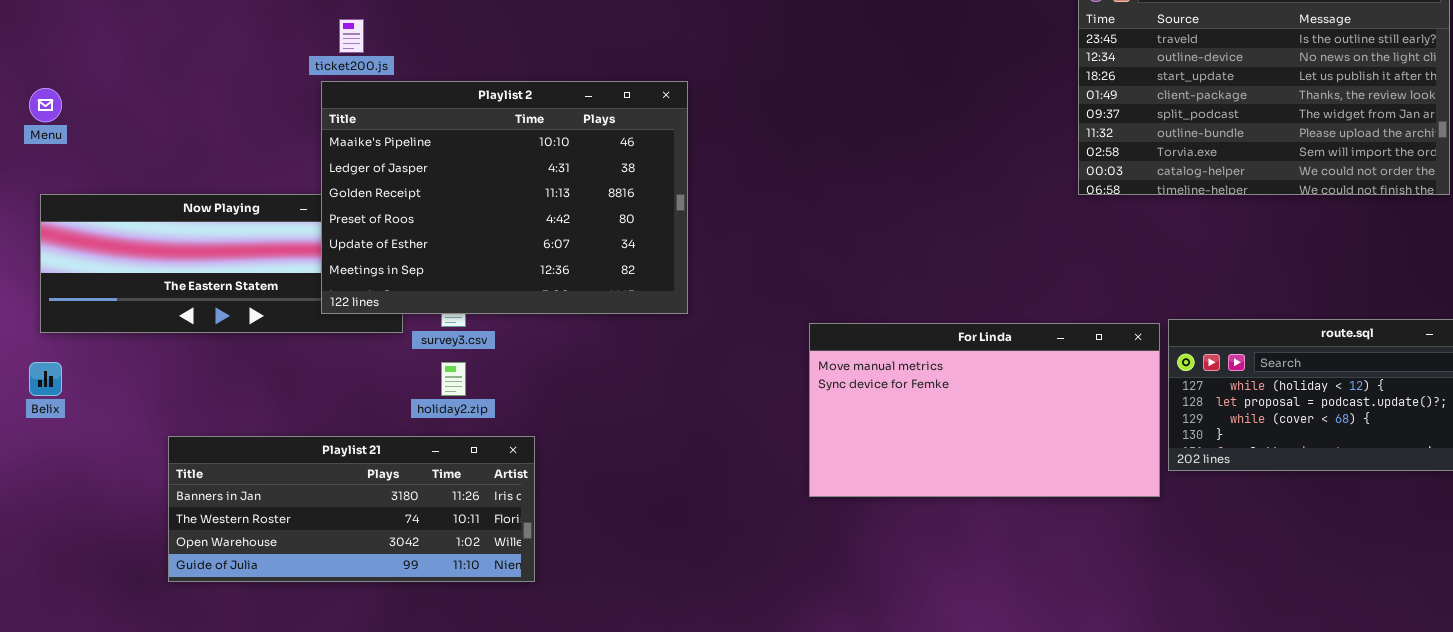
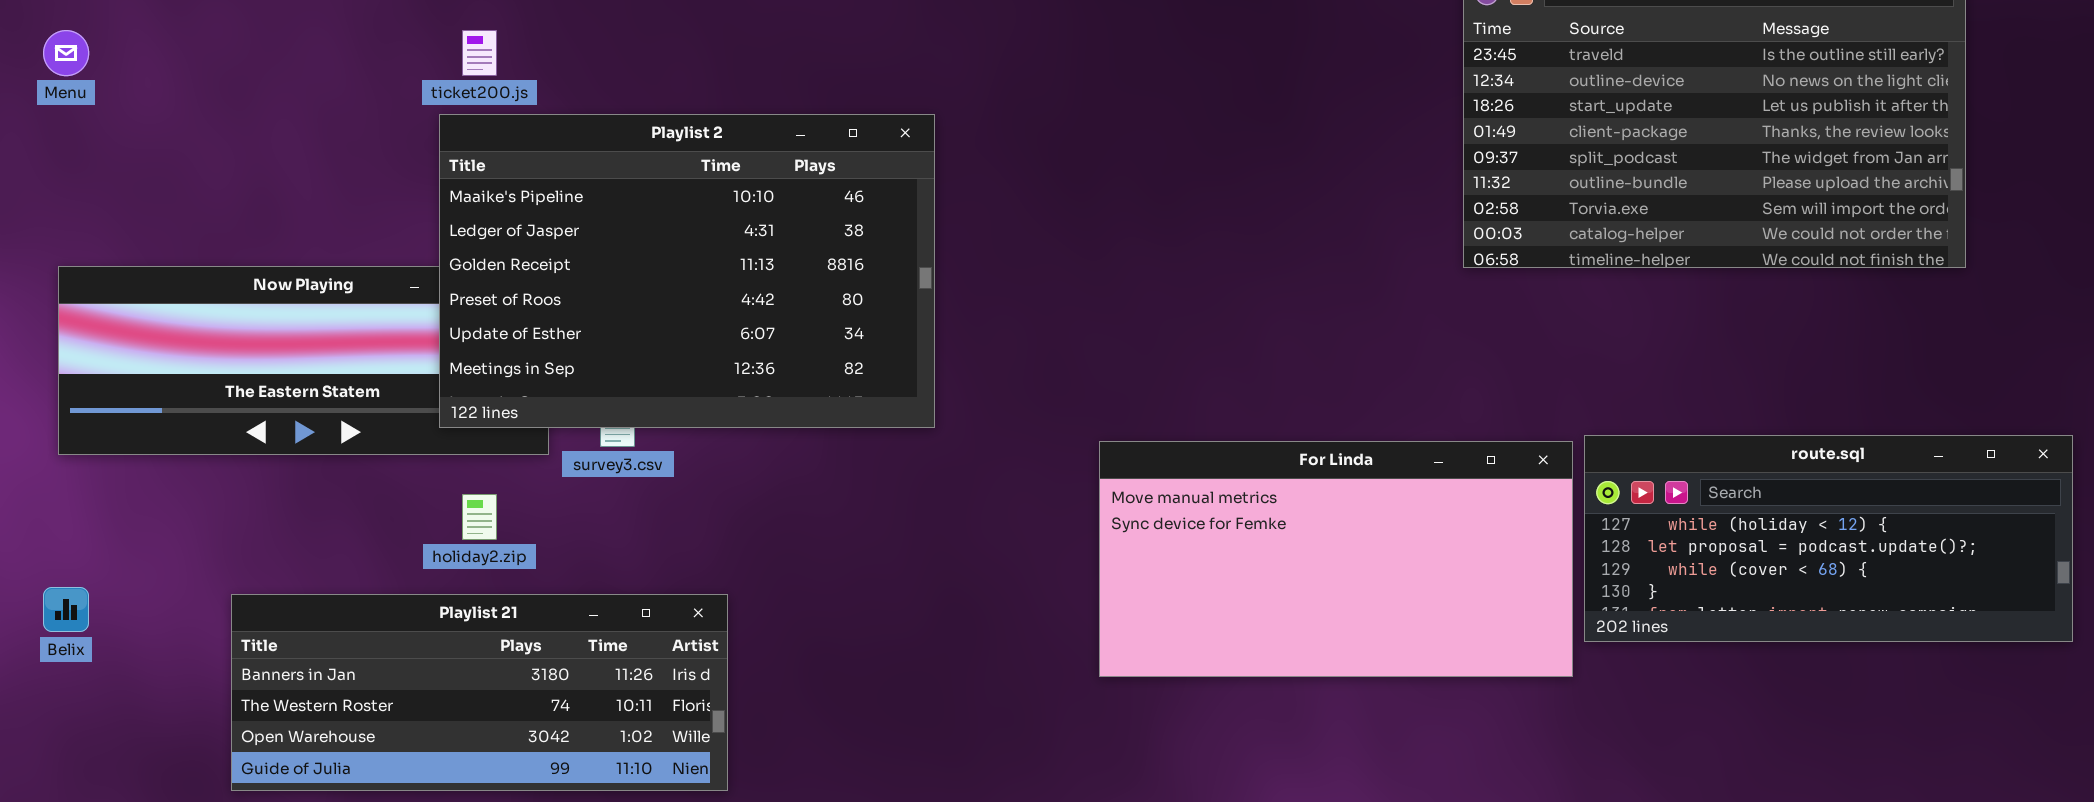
Menu: [29,88,62,122] -> [43,30,89,76], moved
Belix: [29,362,62,396] -> [43,587,89,632], moved
holiday2.zip: [441,362,466,396] -> [462,494,497,540], moved

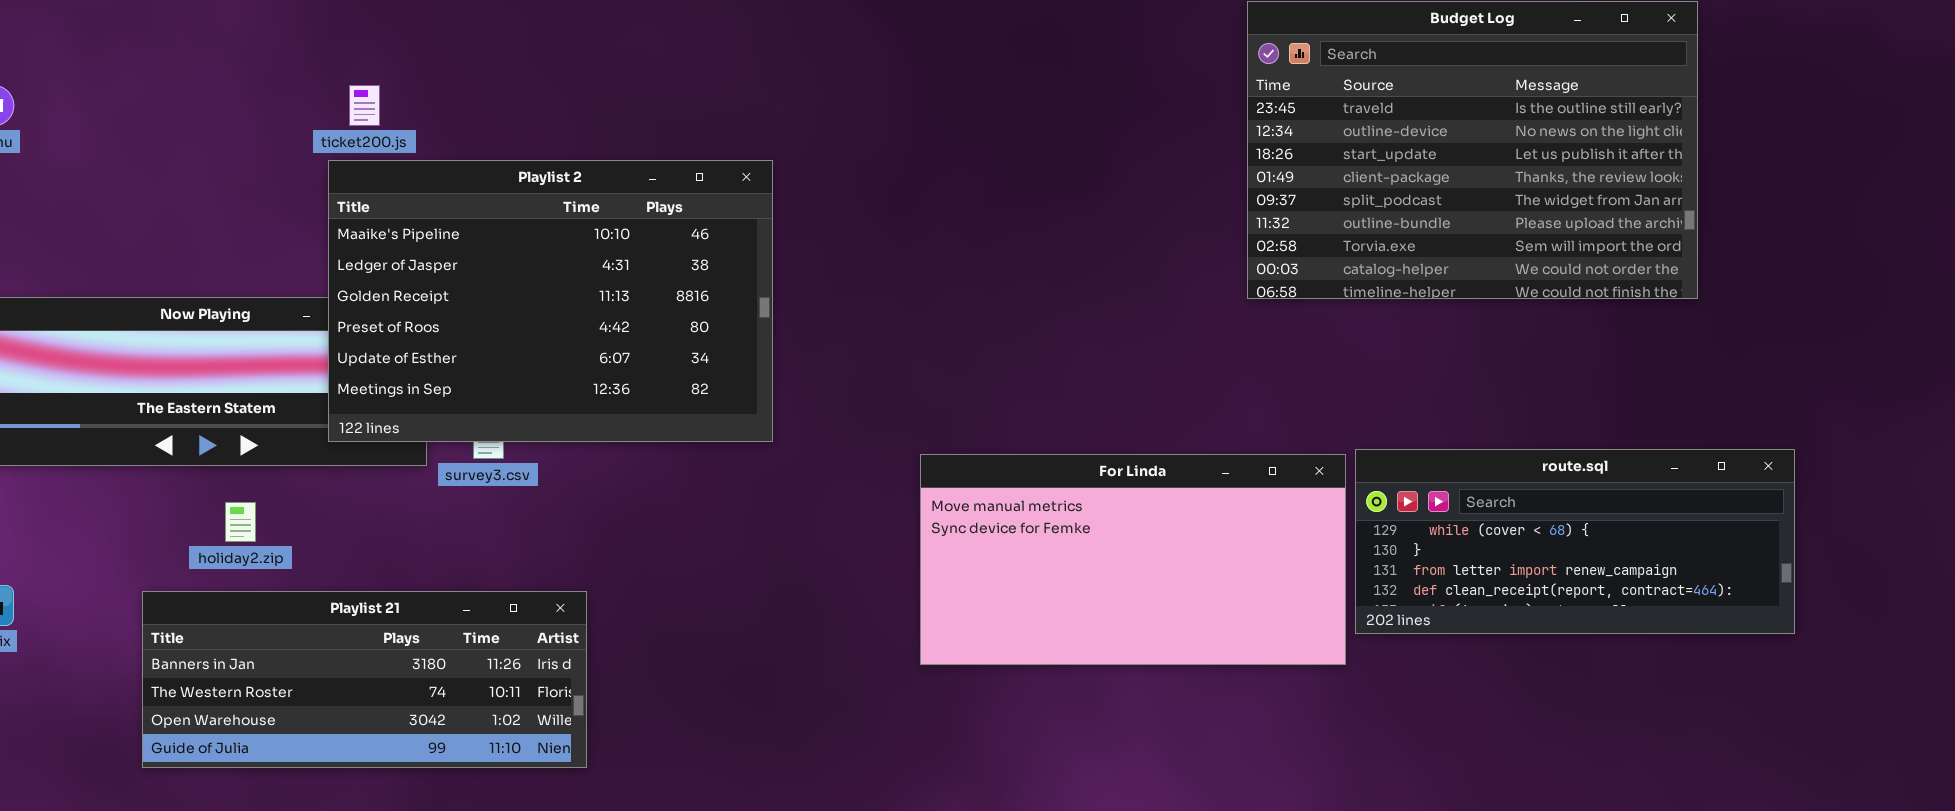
route.sql: [1584,435,2073,642] -> [1355,449,1795,634], scrolled down 2 rows
holiday2.zip: [462,494,497,540] -> [225,502,256,542], moved

